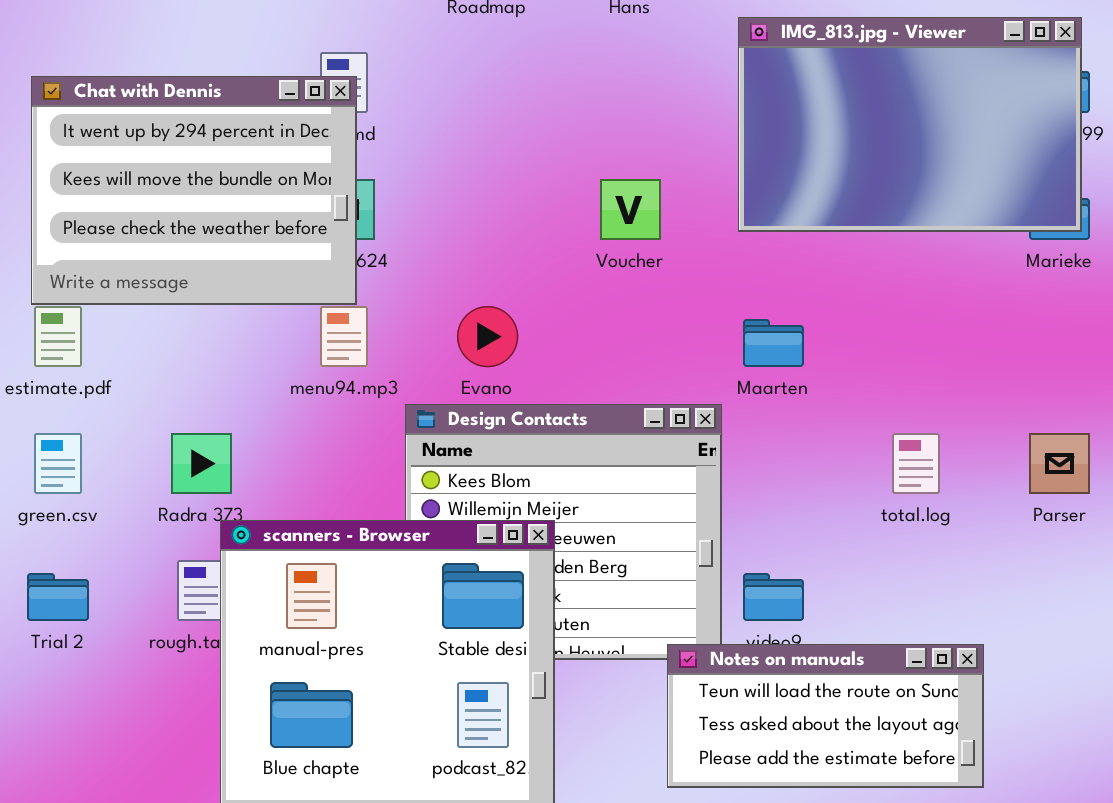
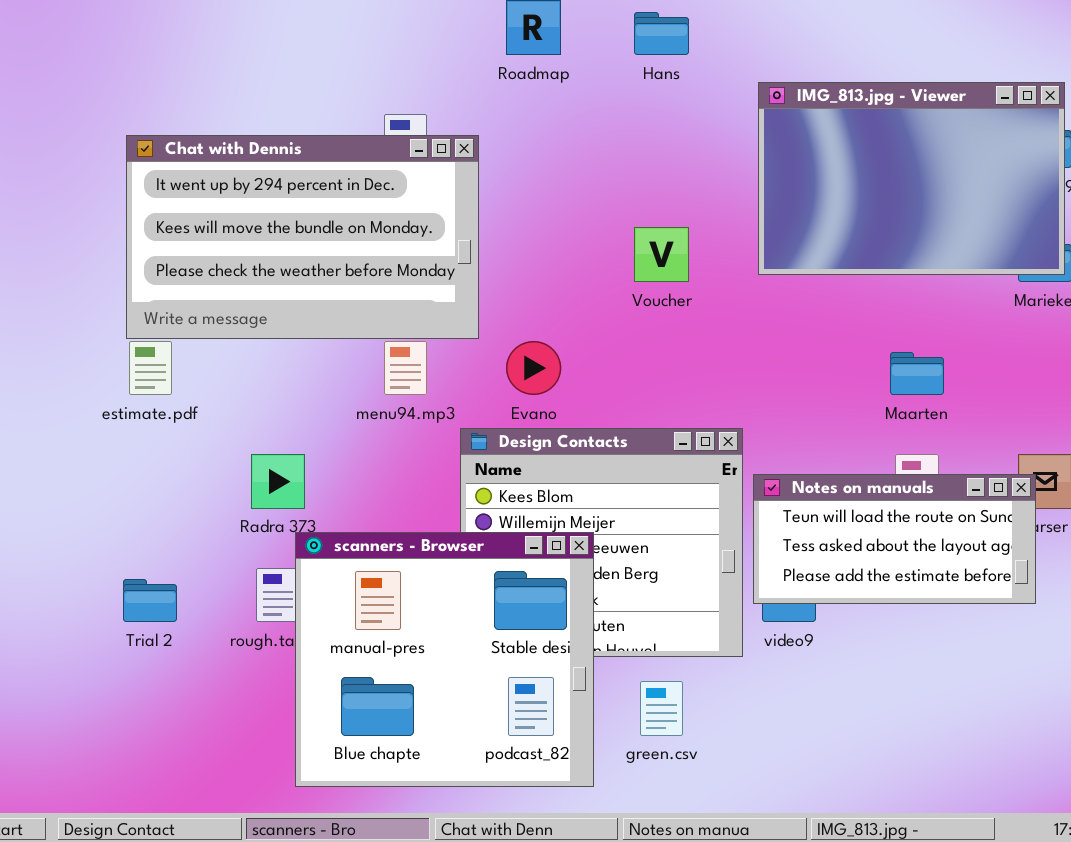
Chat with Dennis: [31,76,357,305] -> [126,135,479,339], resized
Maarten: [743,319,804,367] -> [890,352,944,395], moved
green.csv: [34,433,82,494] -> [640,681,683,736], moved
Notes on manuals: [667,644,984,788] -> [753,474,1036,604], moved

